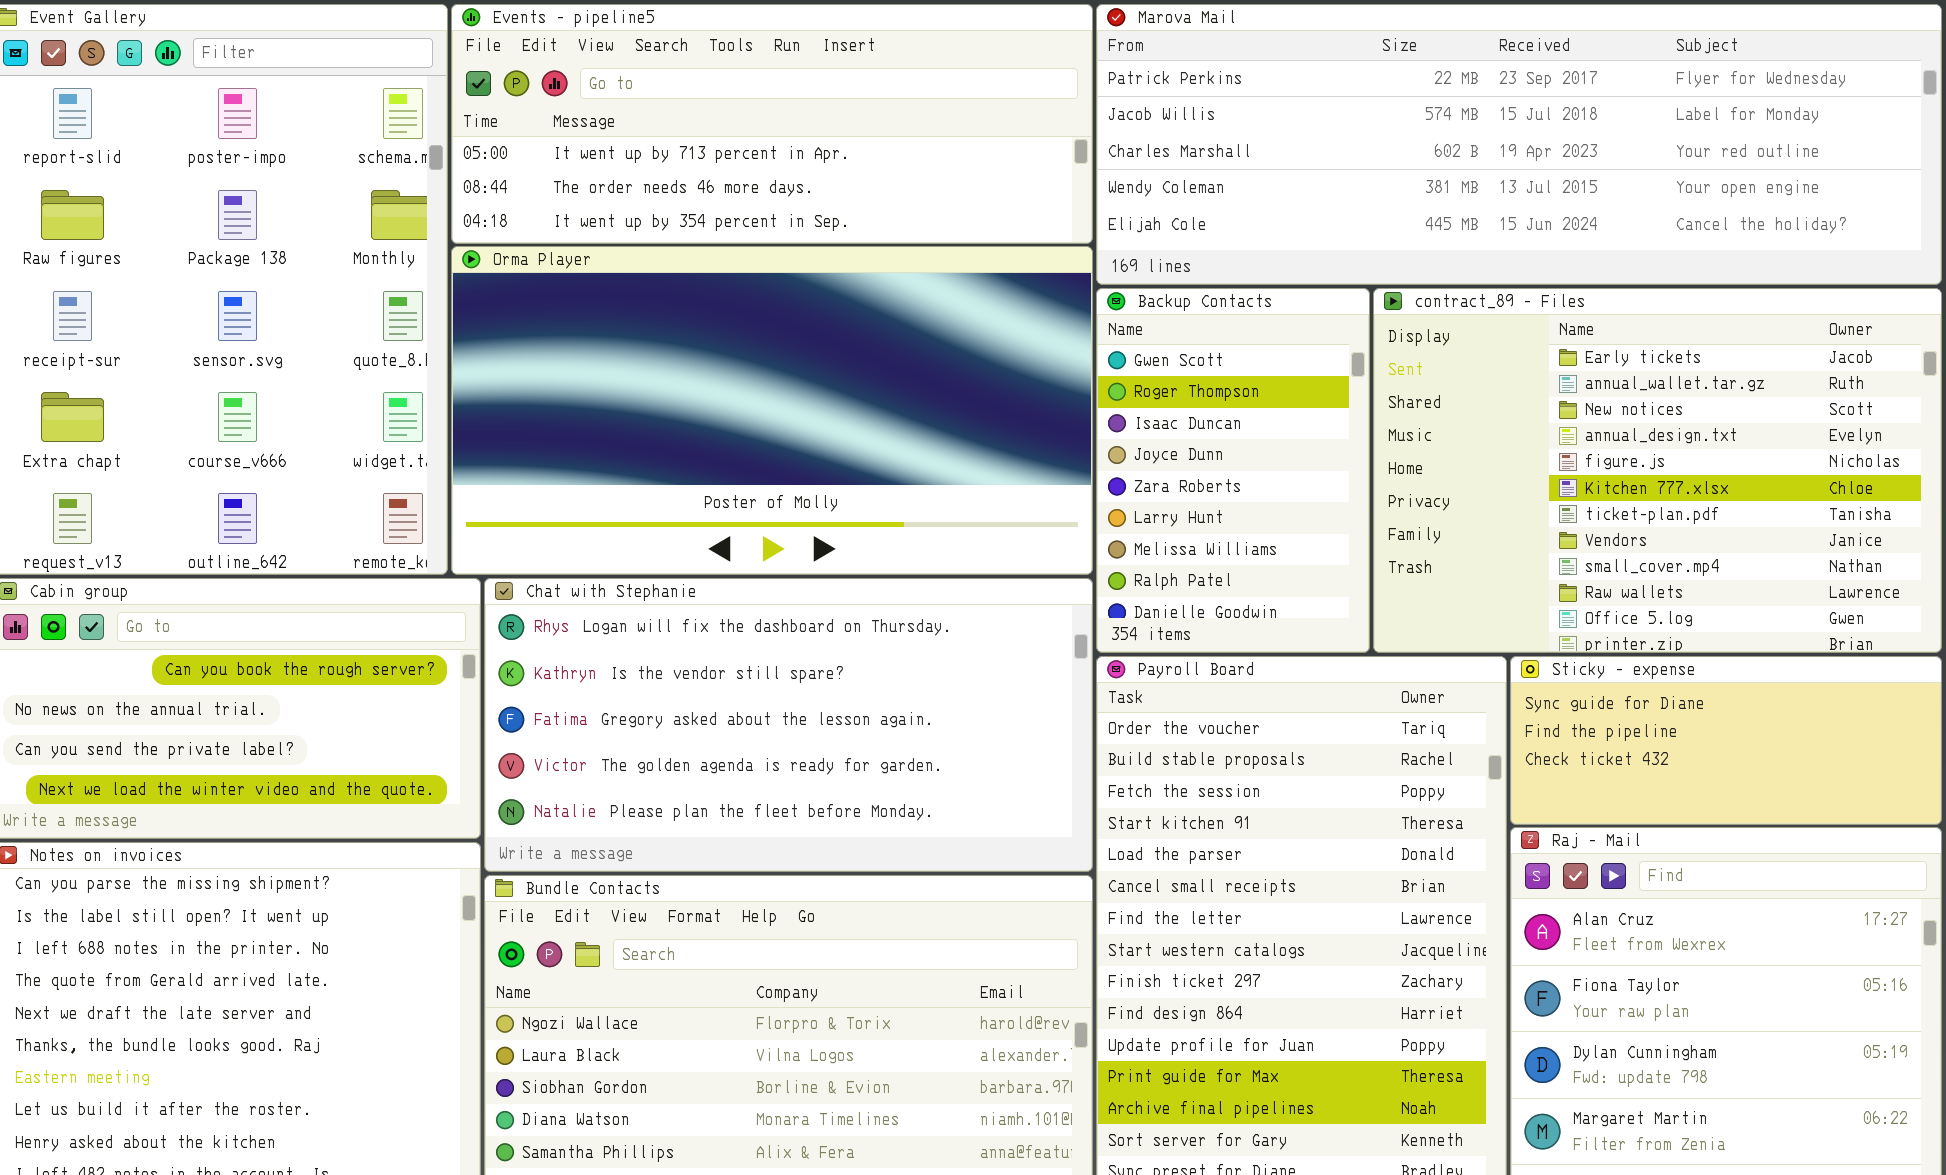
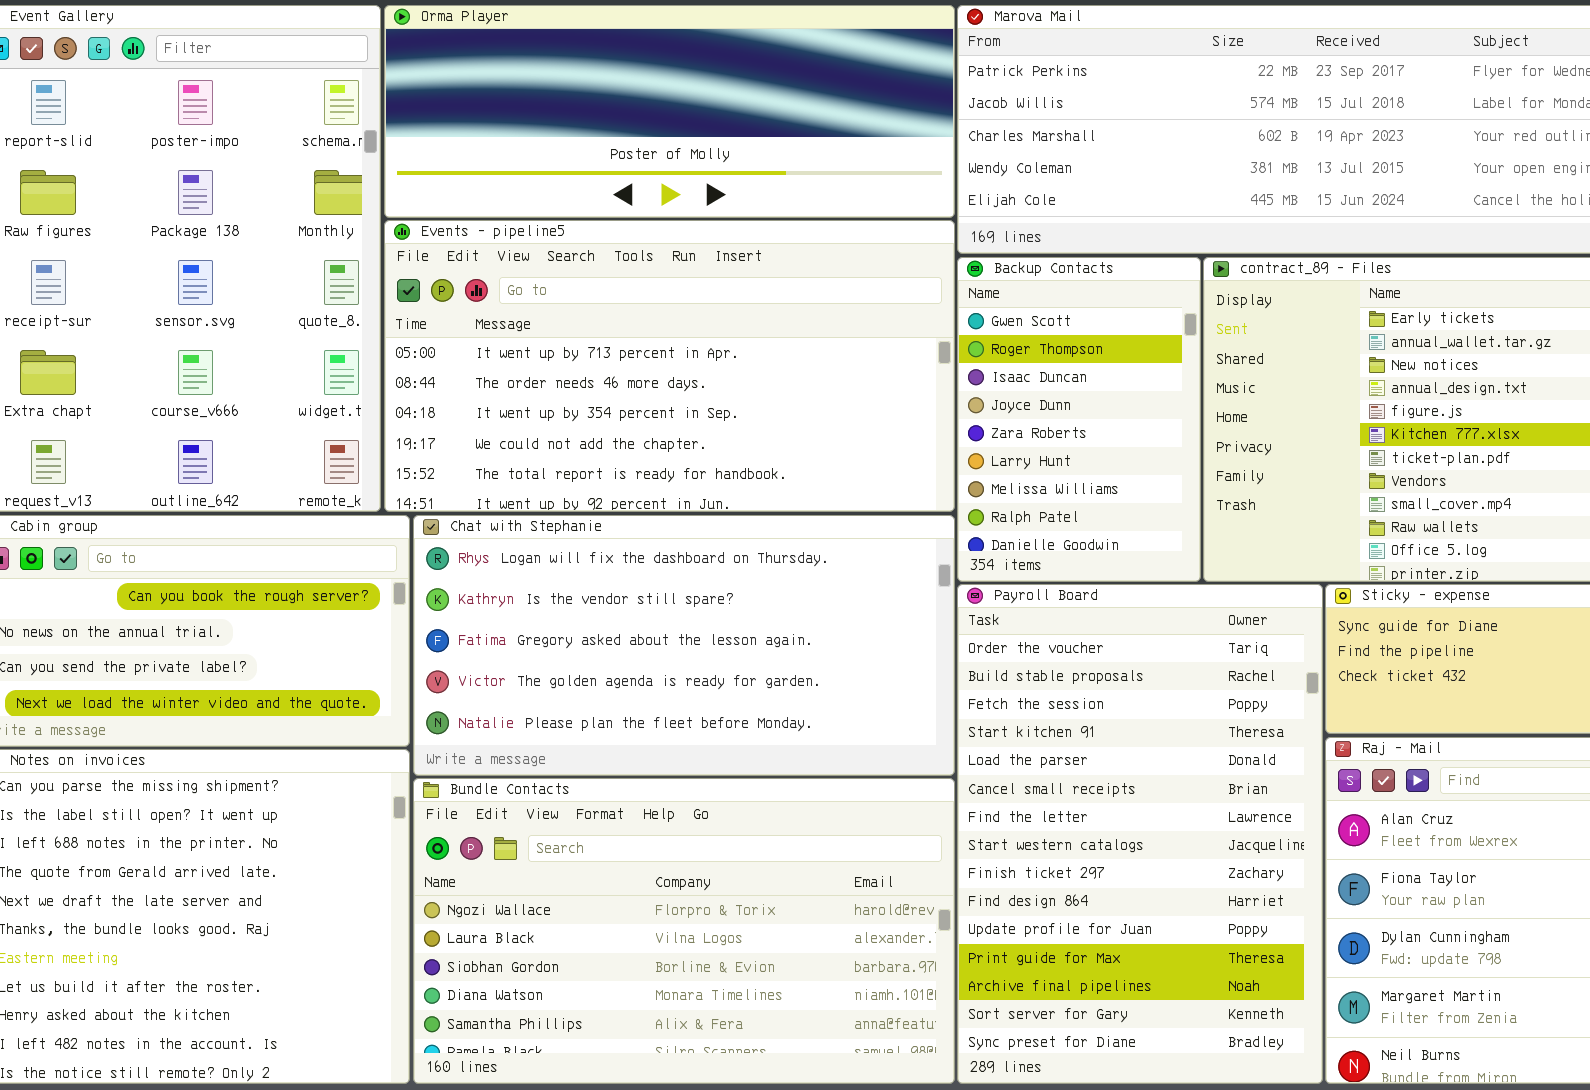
Events - pipeline5: [451,4,1093,244] -> [384,220,955,512], moved, resized
Orma Player: [451,246,1093,575] -> [384,5,955,218], moved, resized

